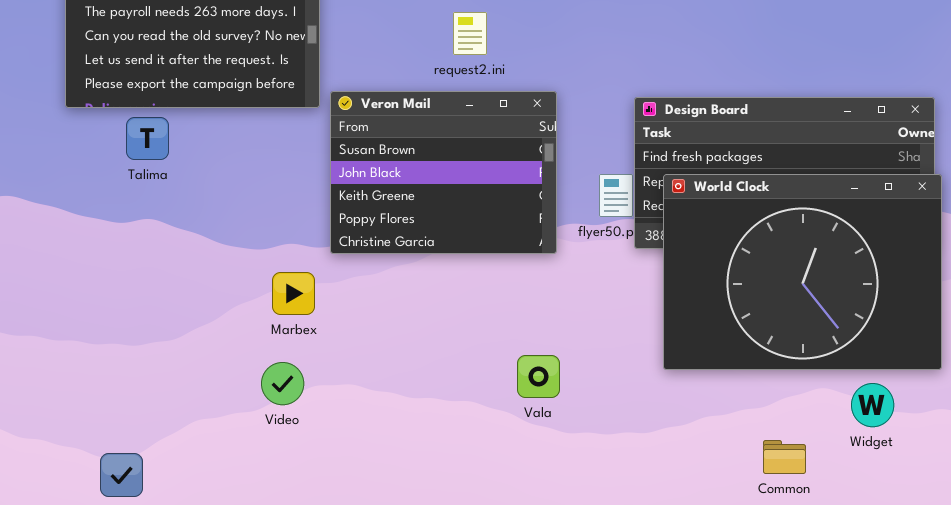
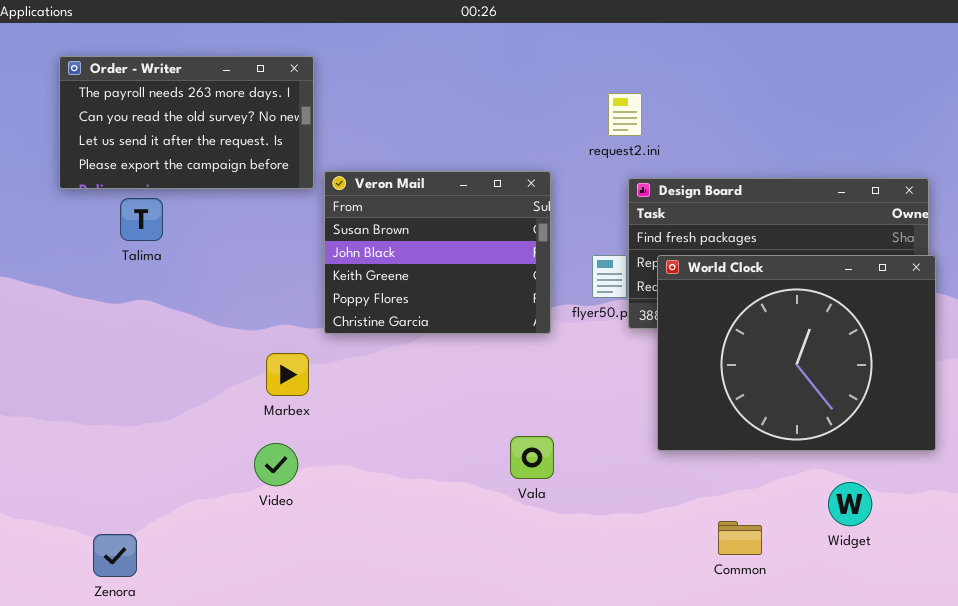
request2.ini: [453,12,487,55] -> [608,93,642,136], moved
Widget: [851,383,894,427] -> [828,482,872,526], moved
Common: [763,440,806,474] -> [718,521,762,555], moved

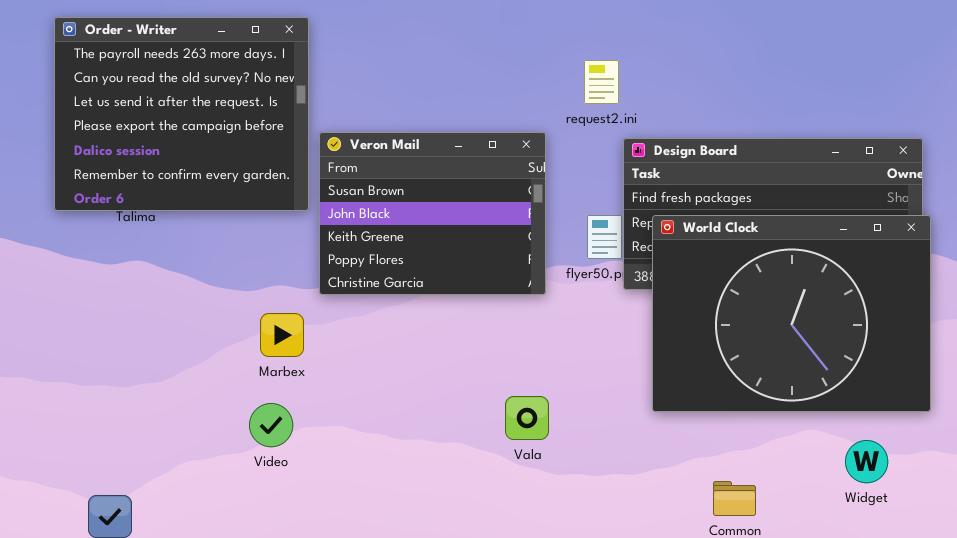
Order - Writer: [59,56,314,189] -> [54,17,309,211], resized
request2.ini: [608,93,642,136] -> [584,60,619,104], moved
Widget: [828,482,872,526] -> [845,440,888,483], moved

